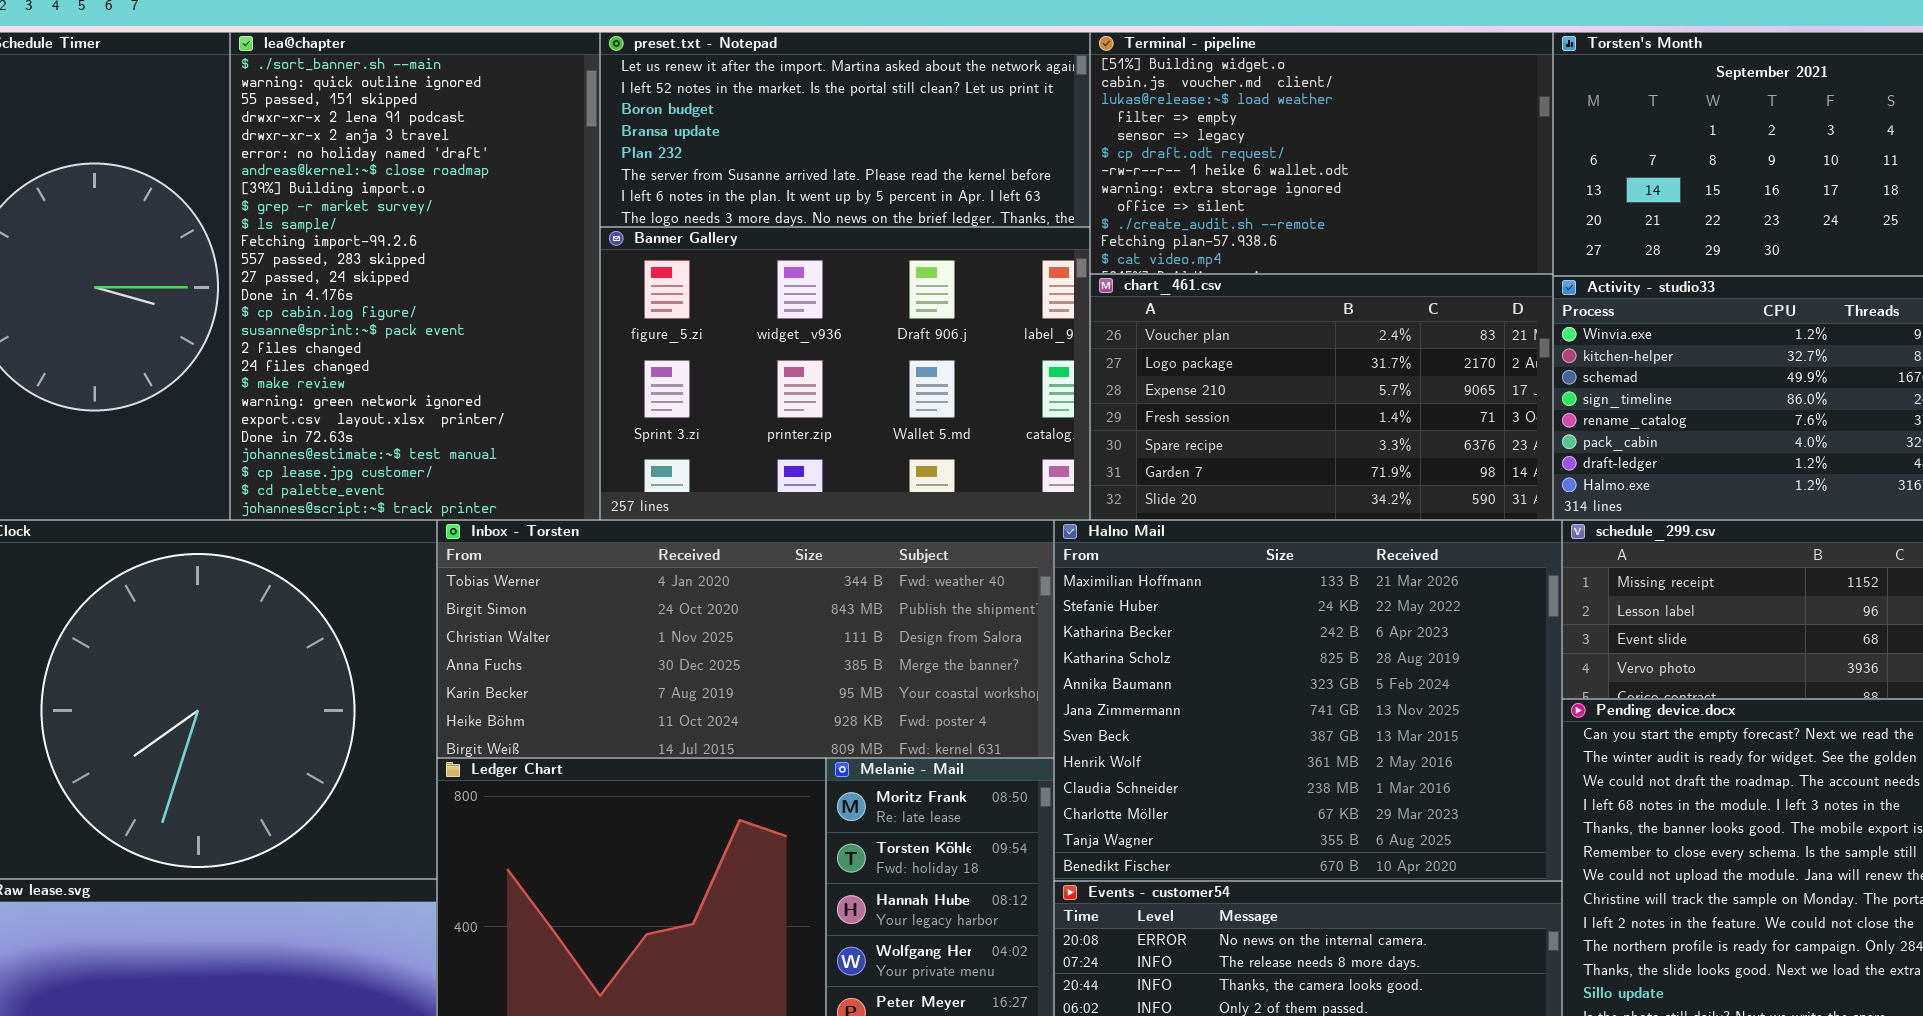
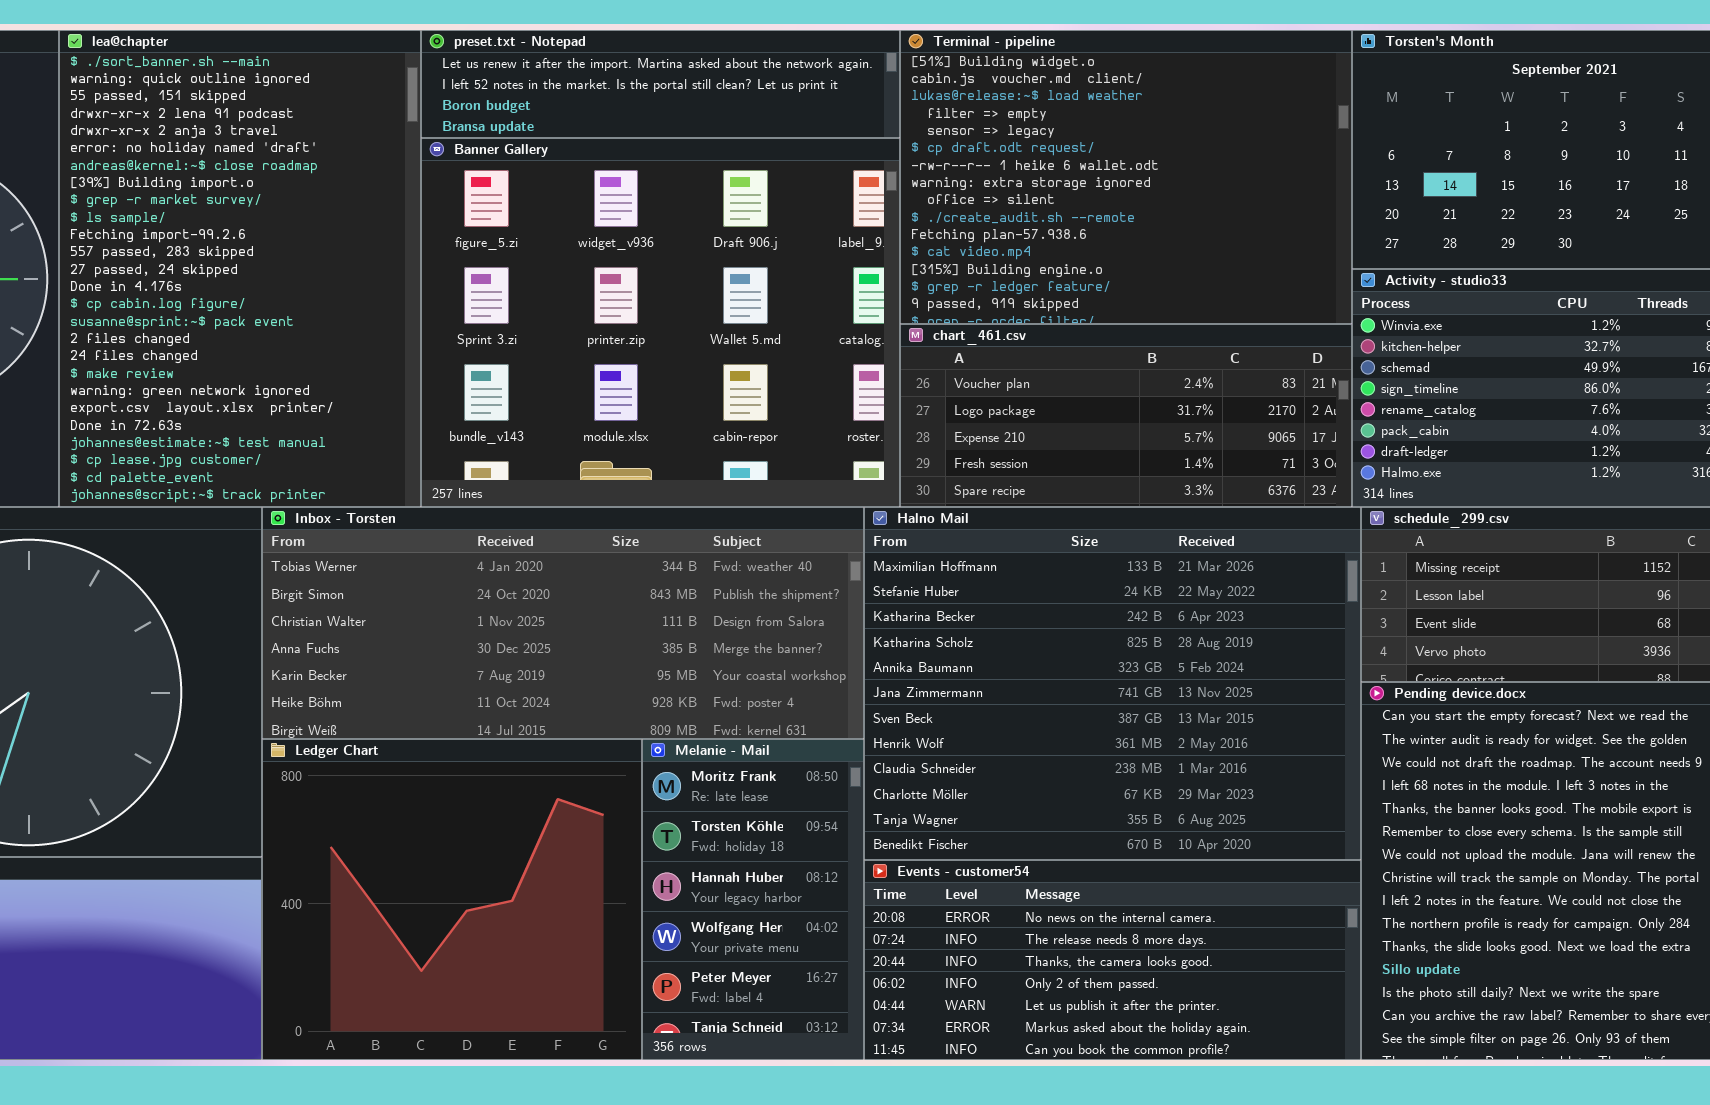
preset.txt - Notepad: [600,32,1090,227] -> [421,30,900,138], resized
Terminal - pipeline: [1090,32,1553,274] -> [900,30,1352,324], resized
Banner Gallery: [600,227,1090,520] -> [421,138,900,507], resized
chart_461.csv: [1090,274,1553,520] -> [900,324,1352,507], resized

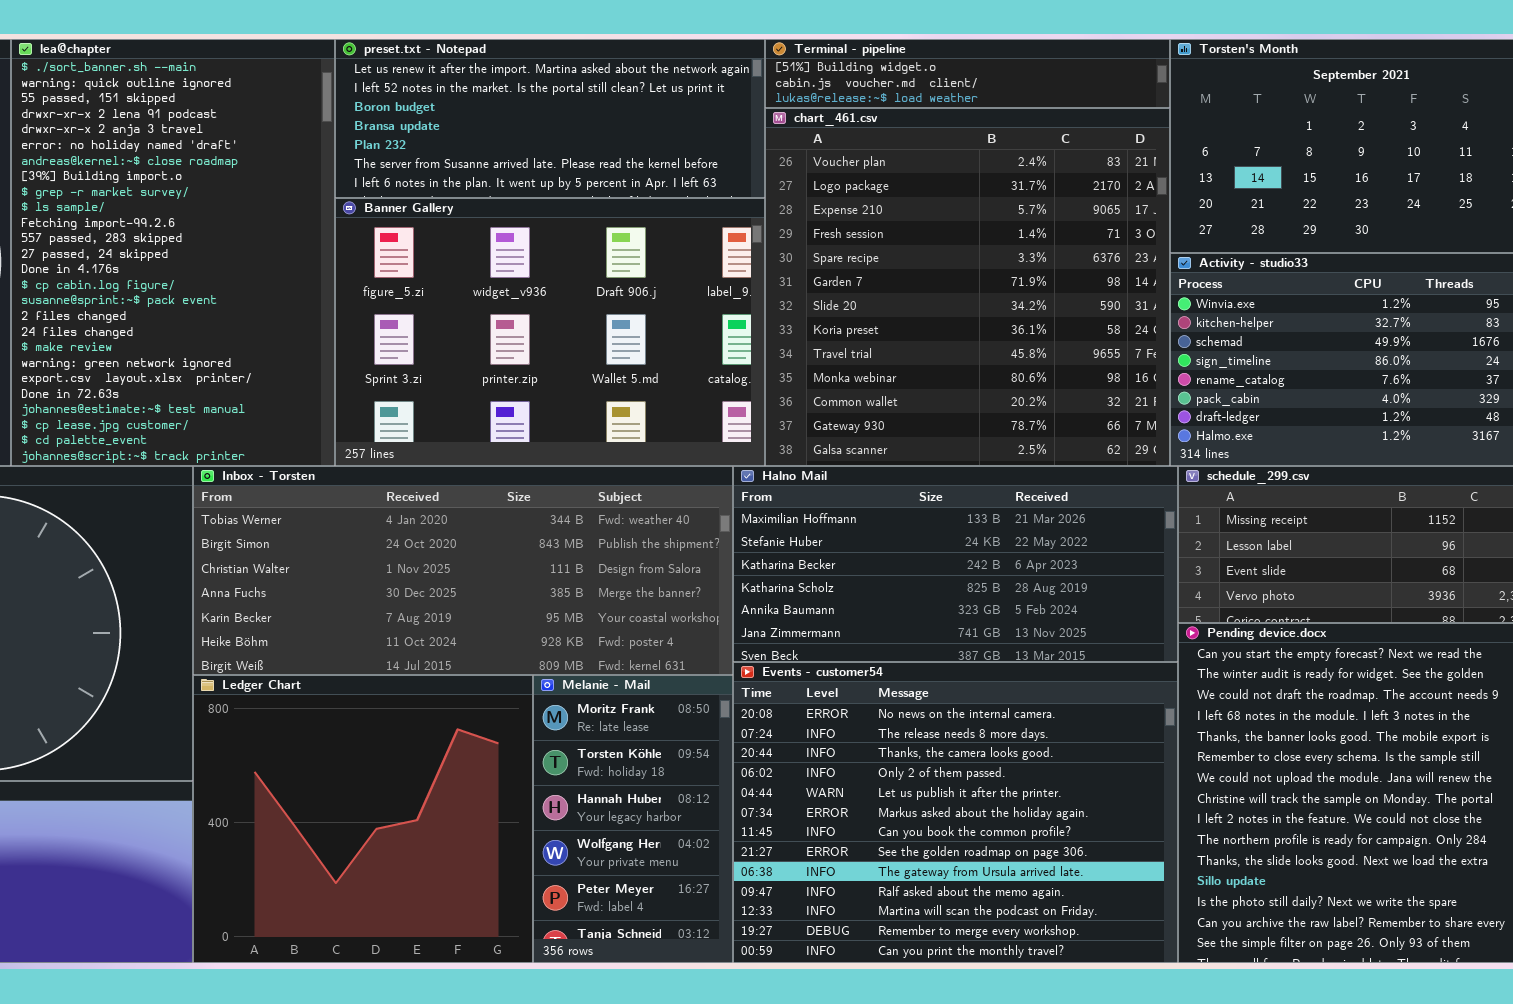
preset.txt - Notepad: [421,30,900,138] -> [335,39,765,198], resized
Terminal - pipeline: [900,30,1352,324] -> [765,39,1170,108], resized
Banner Gallery: [421,138,900,507] -> [335,198,765,466], resized
chart_461.csv: [900,324,1352,507] -> [765,108,1170,466], resized
Halno Mail: [864,507,1361,860] -> [733,466,1178,662], resized
Events - customer54: [864,860,1361,1060] -> [733,662,1178,963], resized

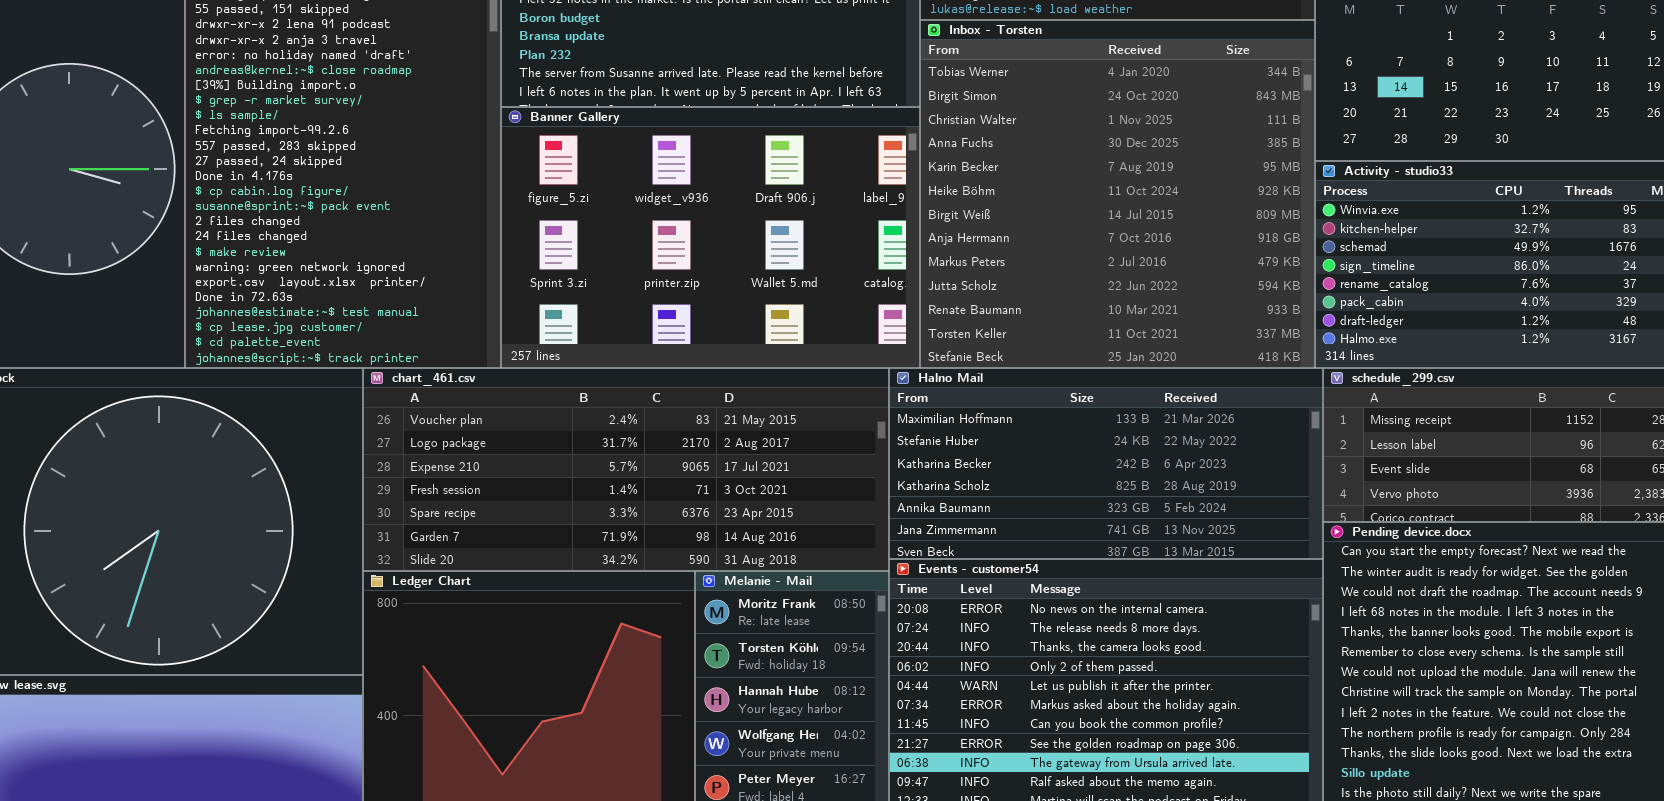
chart_461.csv: [765,108,1170,466] -> [363,368,889,571], moved, resized
Inbox - Torsten: [193,466,733,675] -> [920,20,1315,368], moved, resized

